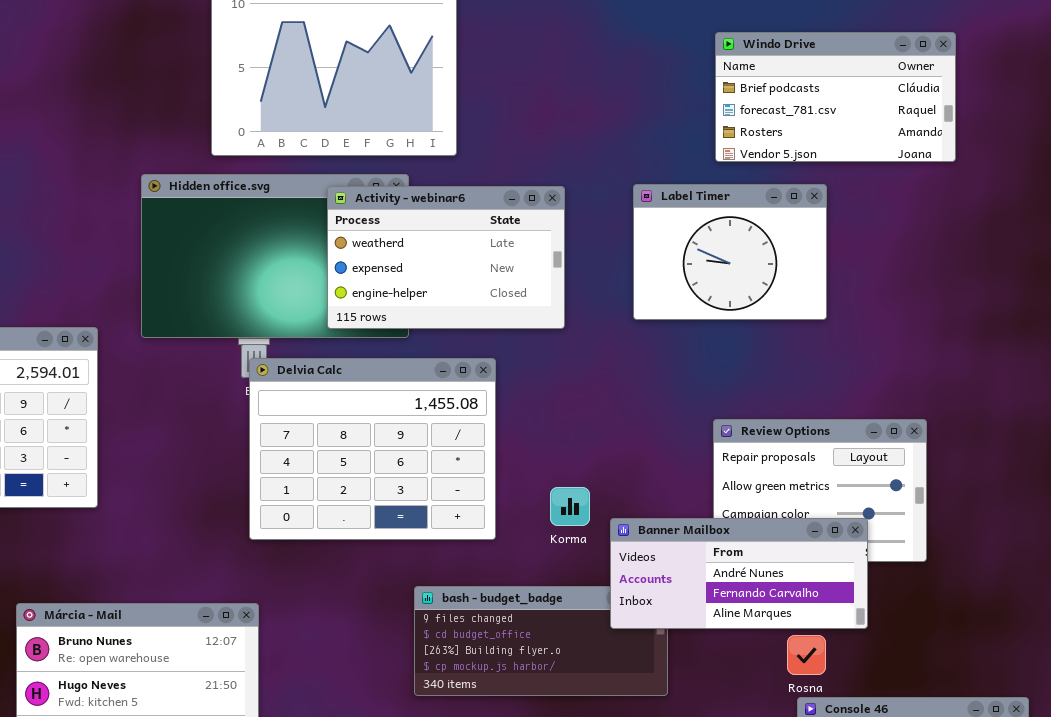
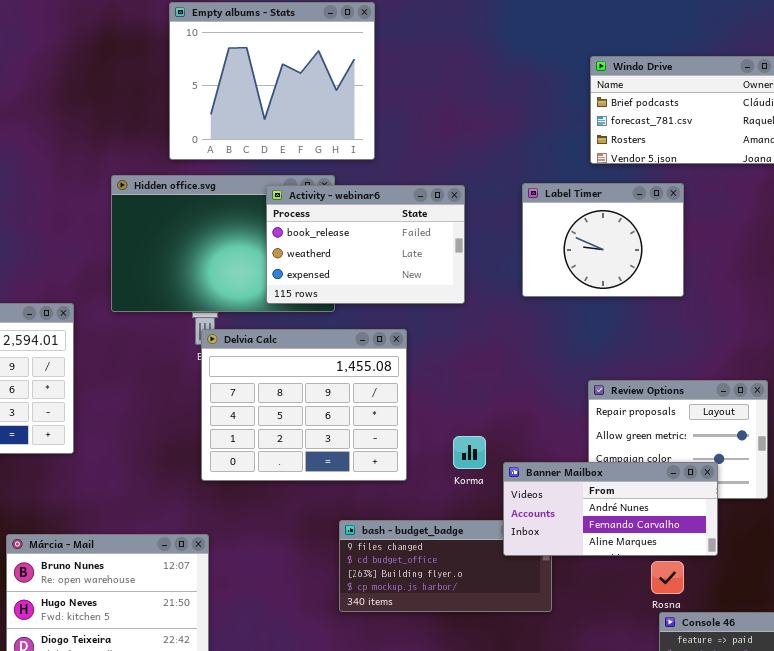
Activity - webinar6: [327,186,565,329] -> [266,185,465,304], scrolled up 1 row

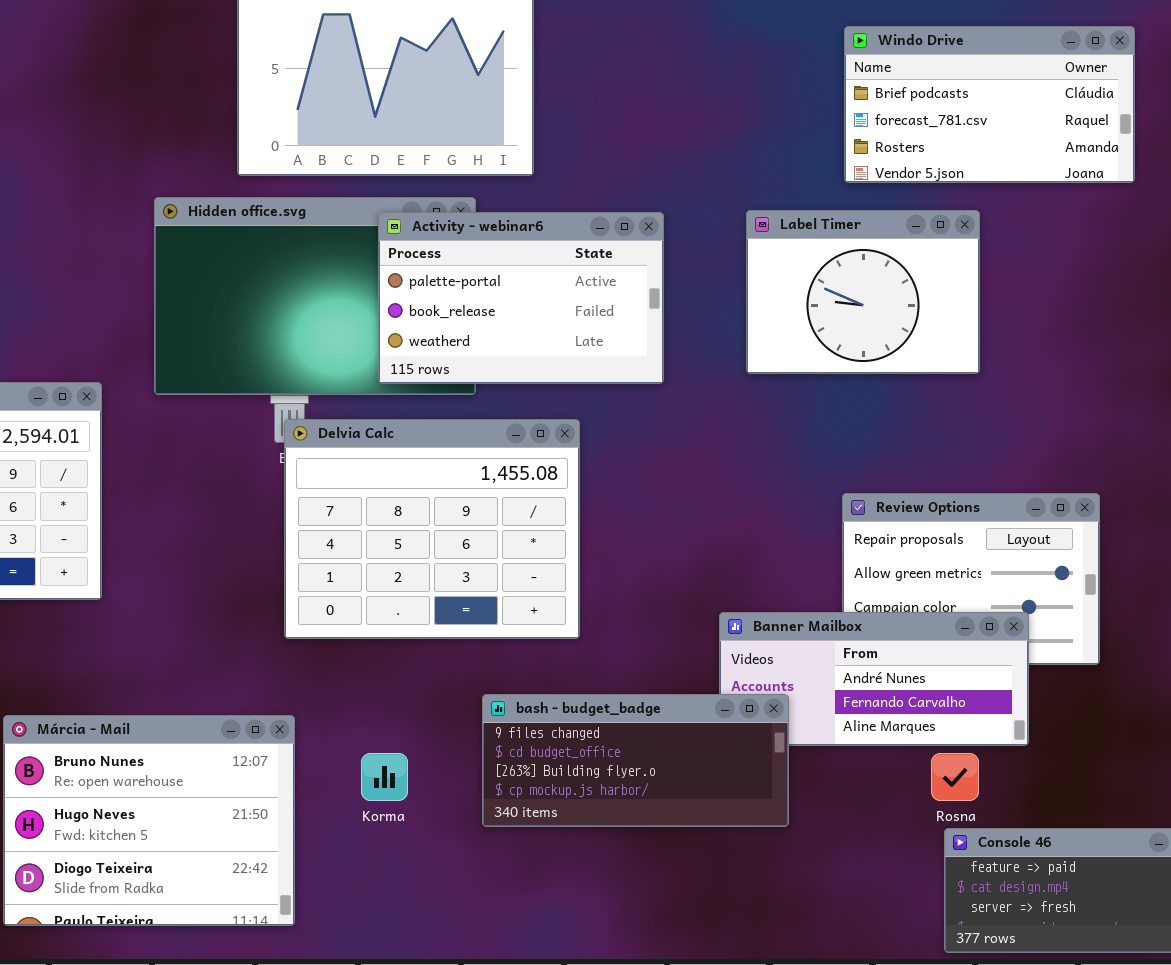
Activity - webinar6: [266,185,465,304] -> [378,212,664,384], scrolled up 1 row
Korma: [453,436,486,469] -> [361,753,408,801], moved
bash - budget_badge: [339,520,552,612] -> [482,694,789,827], raised

